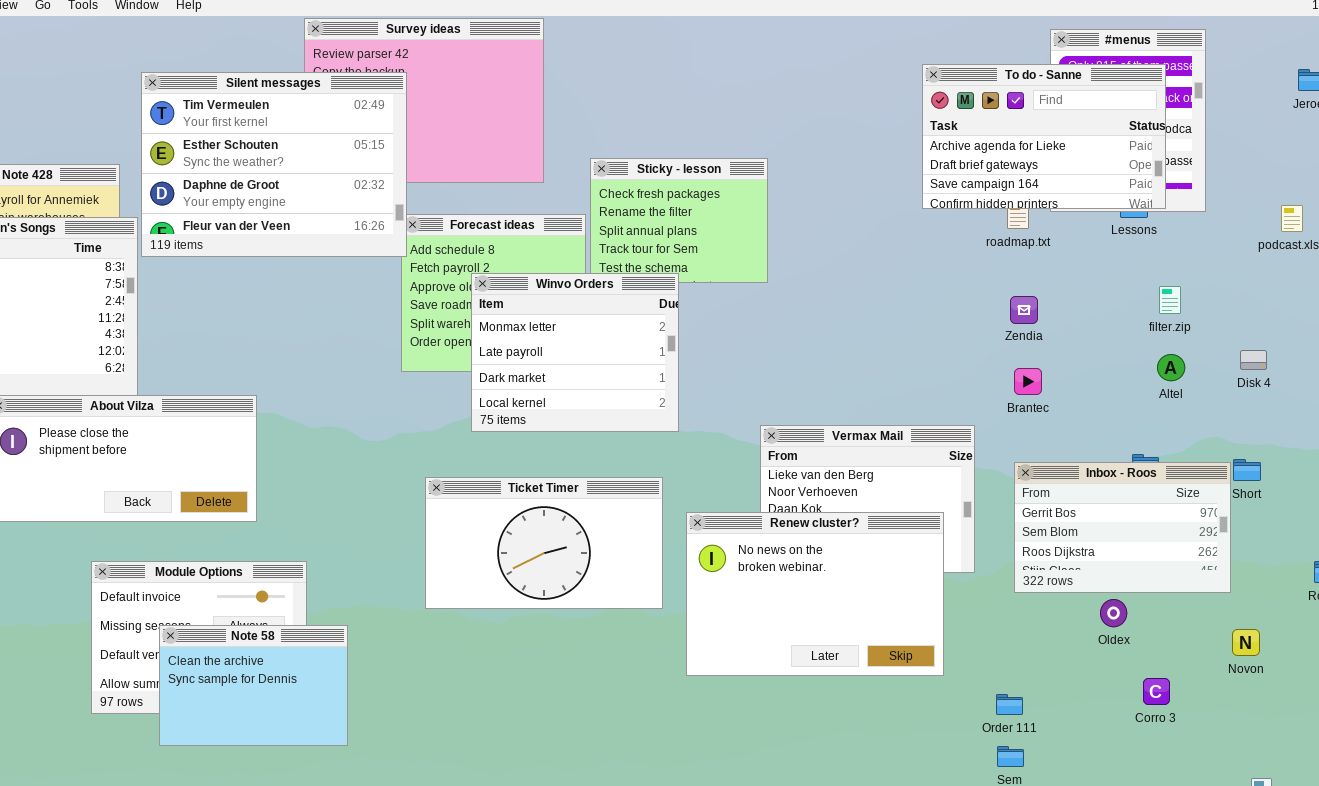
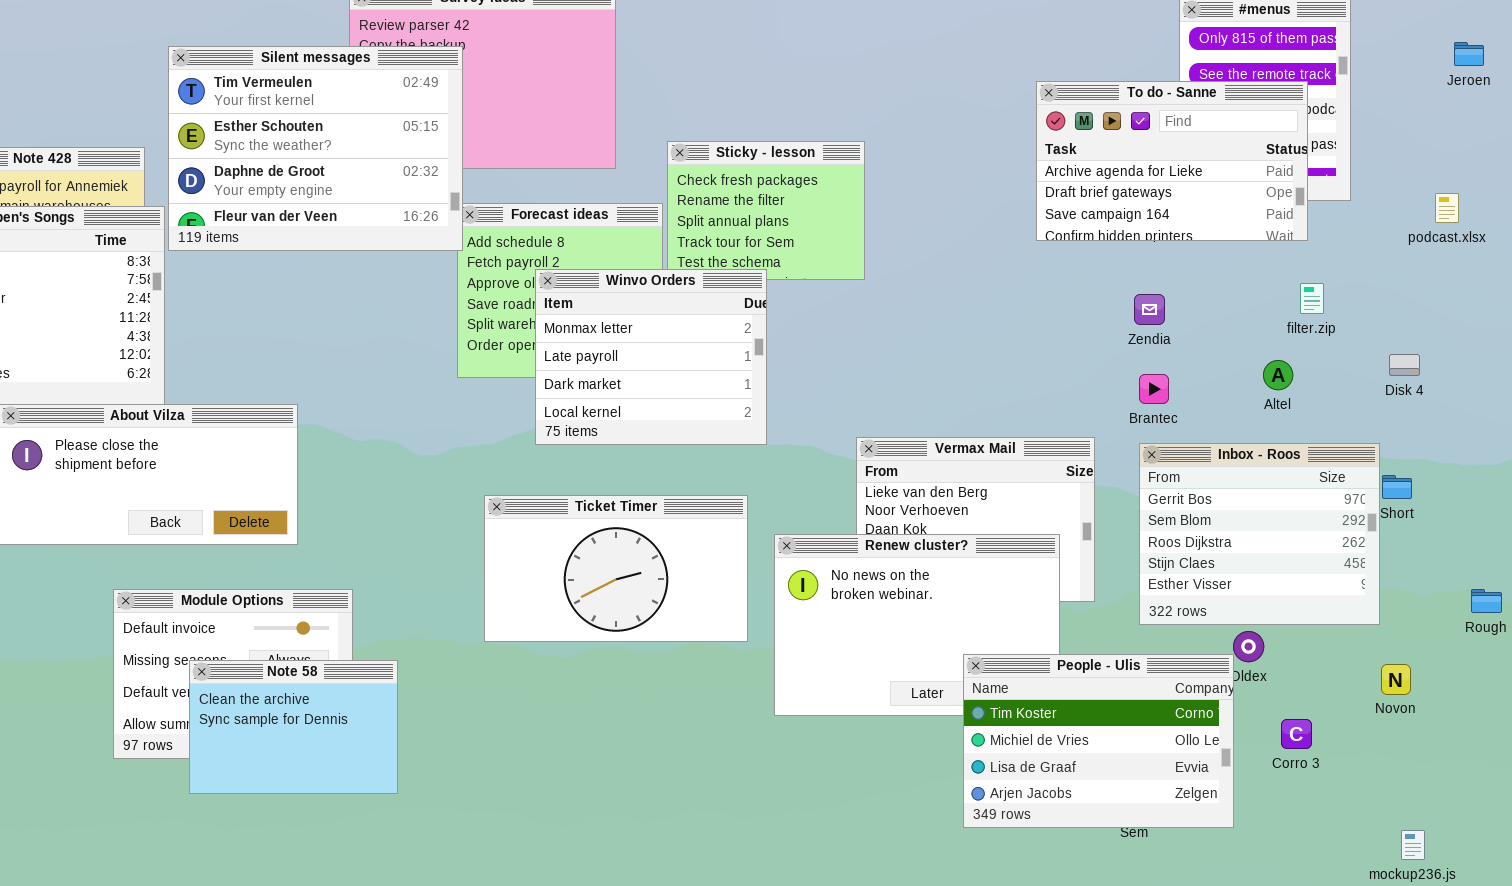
To do - Sanne: [922,64,1166,209] -> [1036,81,1308,241], moved
Altel: [1157,354,1185,381] -> [1263,360,1293,390], moved
Inbox - Roos: [1014,462,1231,593] -> [1139,443,1380,625], resized
People - Ulis: none -> [963,654,1234,828], opened

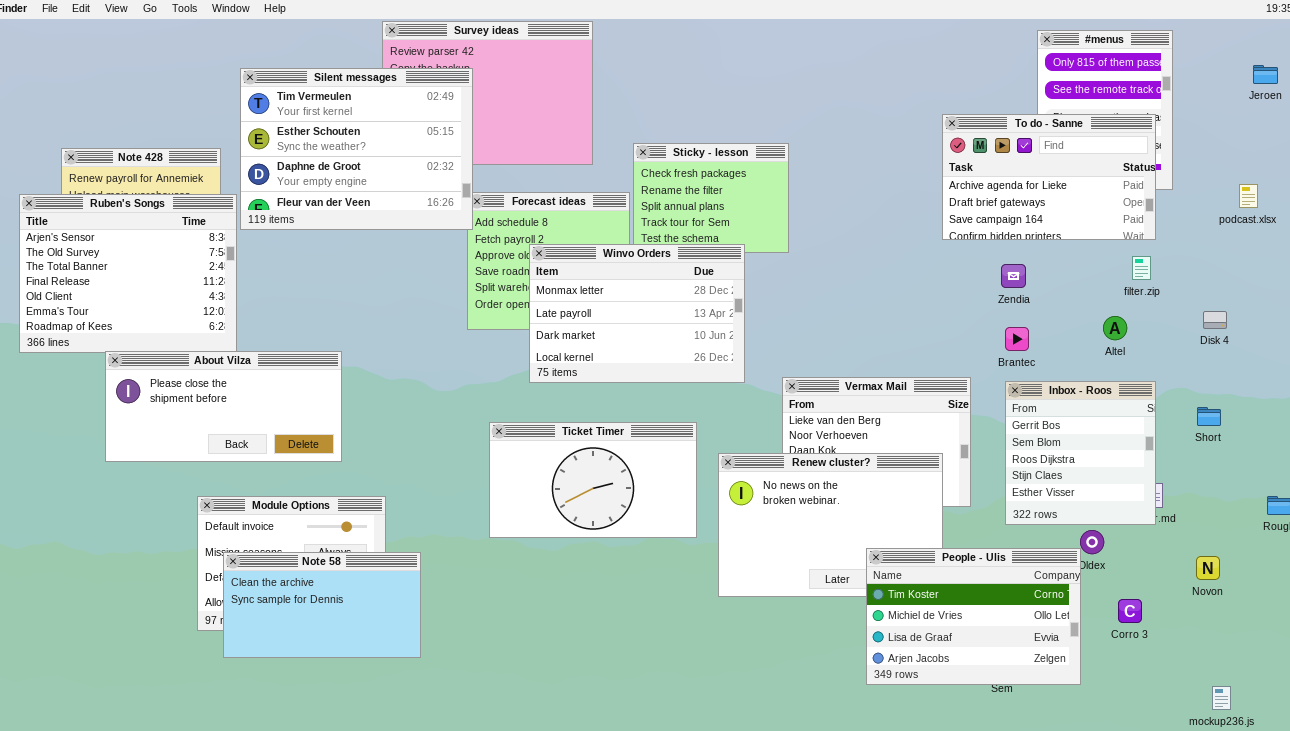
To do - Sanne: [1036,81,1308,241] -> [942,114,1156,240], moved
Winvo Orders: [535,269,767,445] -> [529,244,745,383], resized
Inbox - Roos: [1139,443,1380,625] -> [1005,381,1156,525], resized
Note 58: [189,660,398,794] -> [223,552,421,658], resized

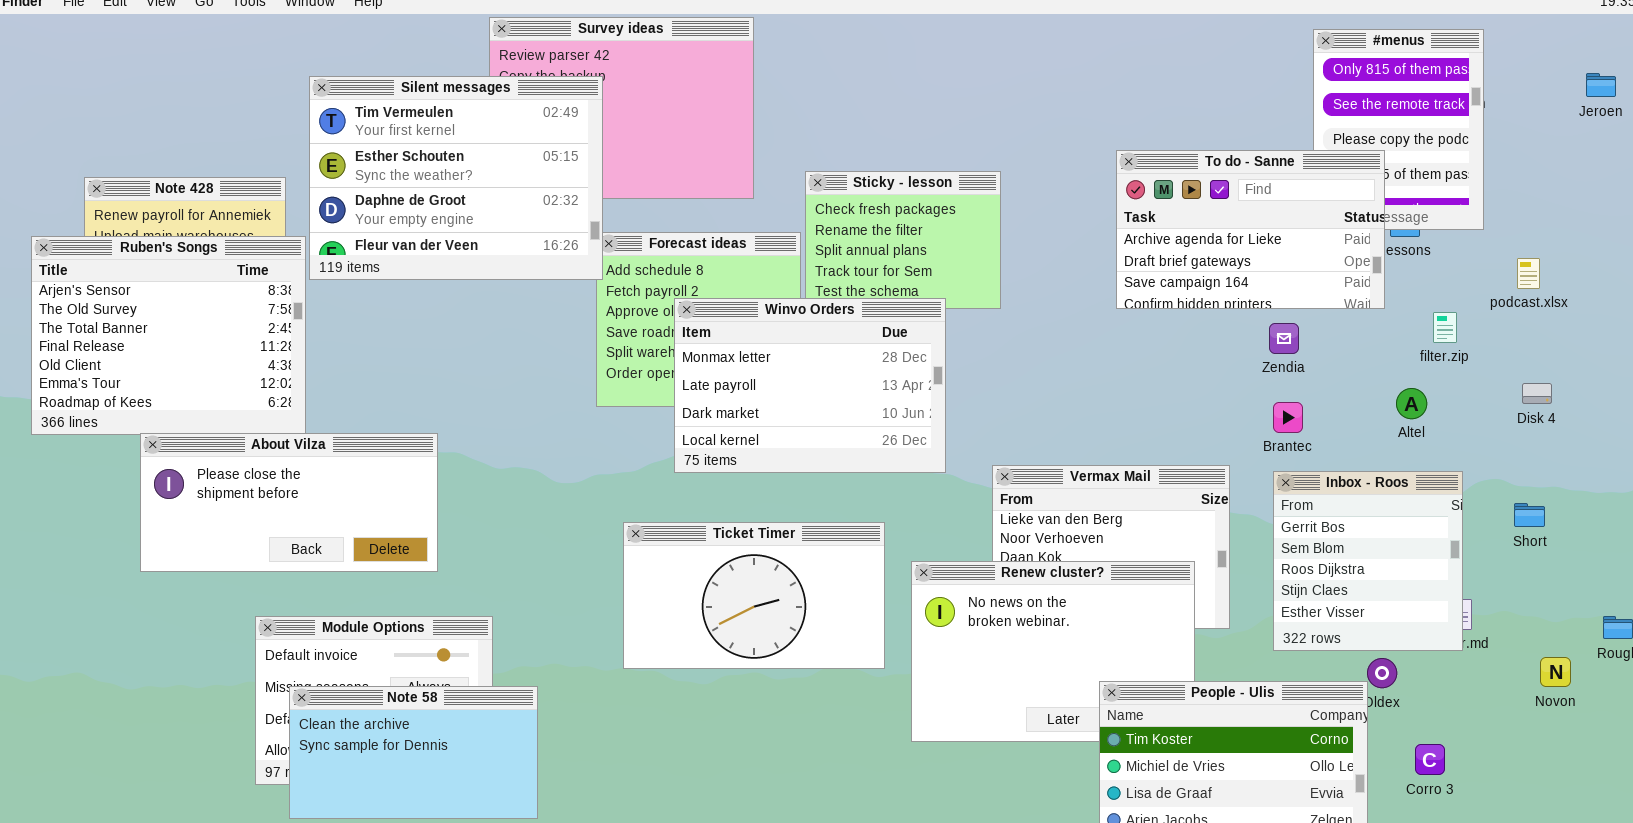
To do - Sanne: [942,114,1156,240] -> [1116,150,1385,309], moved
podcast.xlsx: [1239,184,1258,208] -> [1517,258,1540,289], moved
Novon: [1196,556,1220,580] -> [1540,657,1571,687], moved

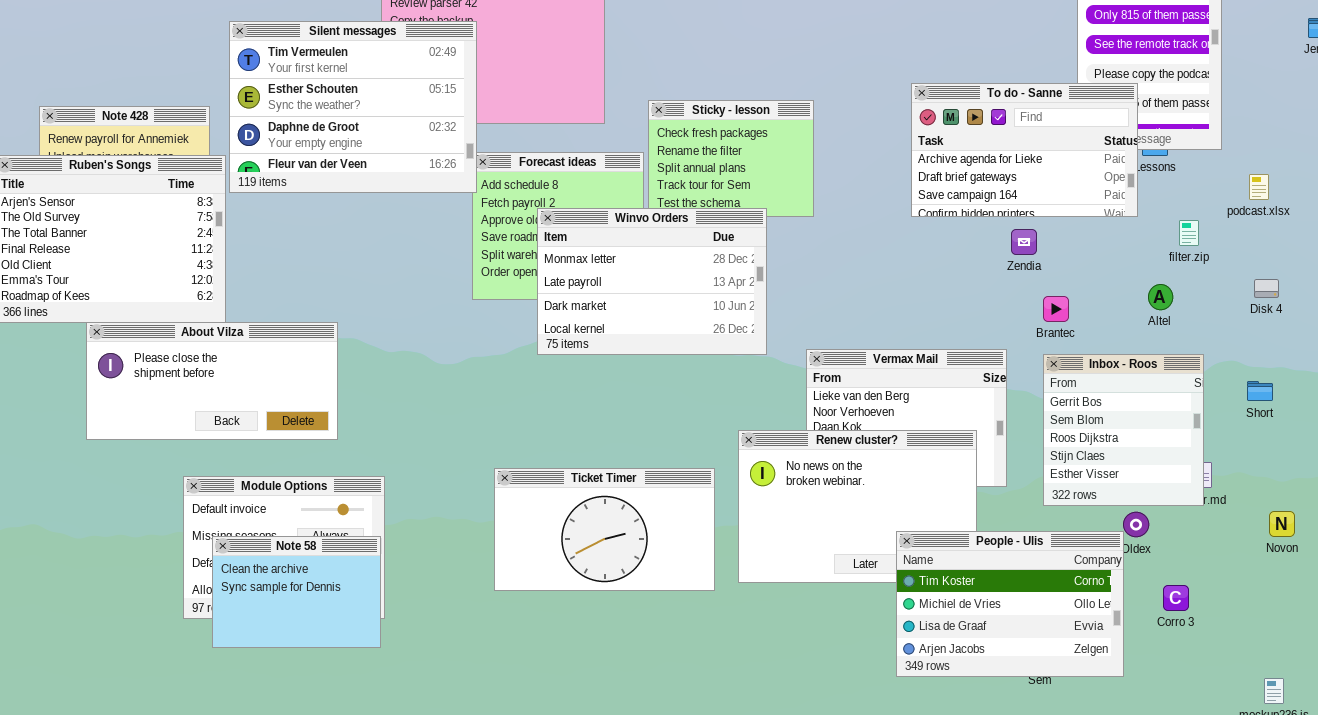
Zendia: [1269,323,1299,354] -> [1011,229,1037,255], moved
Ticket Timer: [623,522,885,669] -> [494,468,715,591], moved
Note 58: [289,686,538,819] -> [212,536,381,648], resized

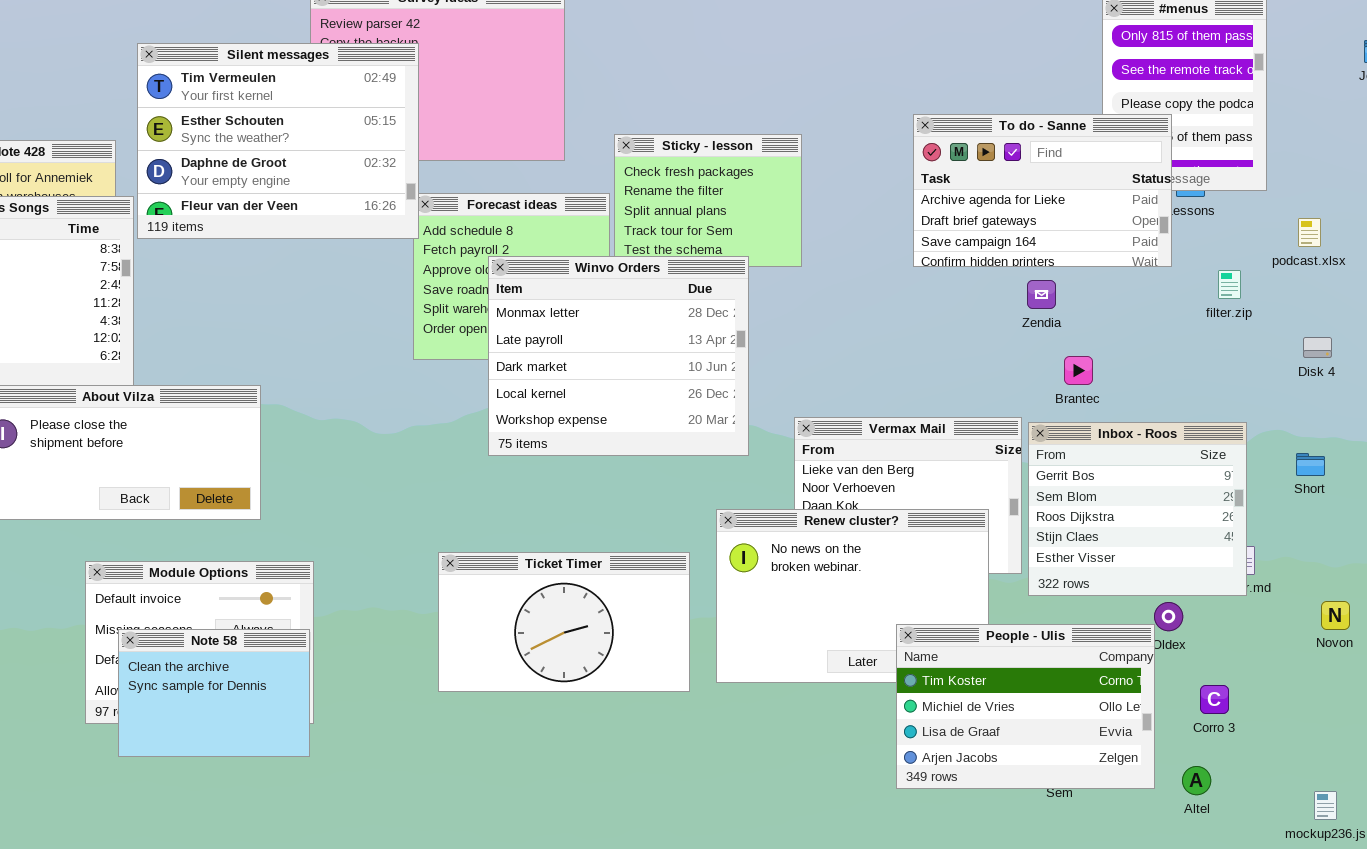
Winvo Orders: [537,208,767,355] -> [488,256,749,456], resized
Altel: [1148,284,1173,310] -> [1182,766,1211,795], moved
Inbox - Roos: [1043,354,1204,506] -> [1028,422,1247,596], resized

